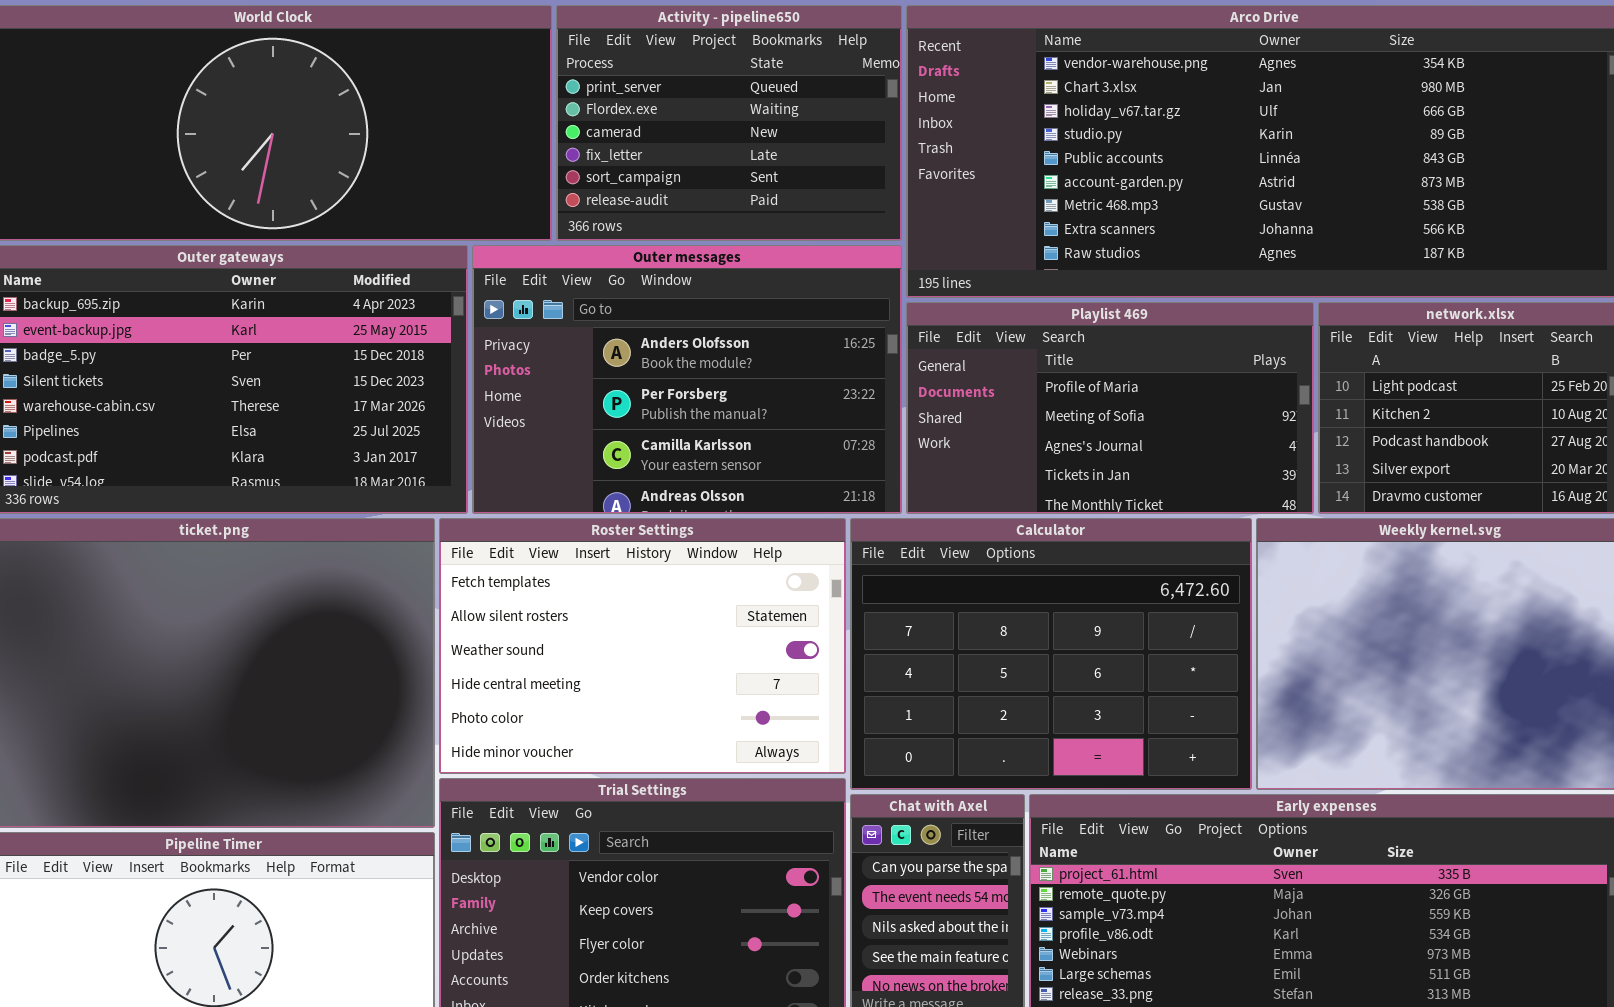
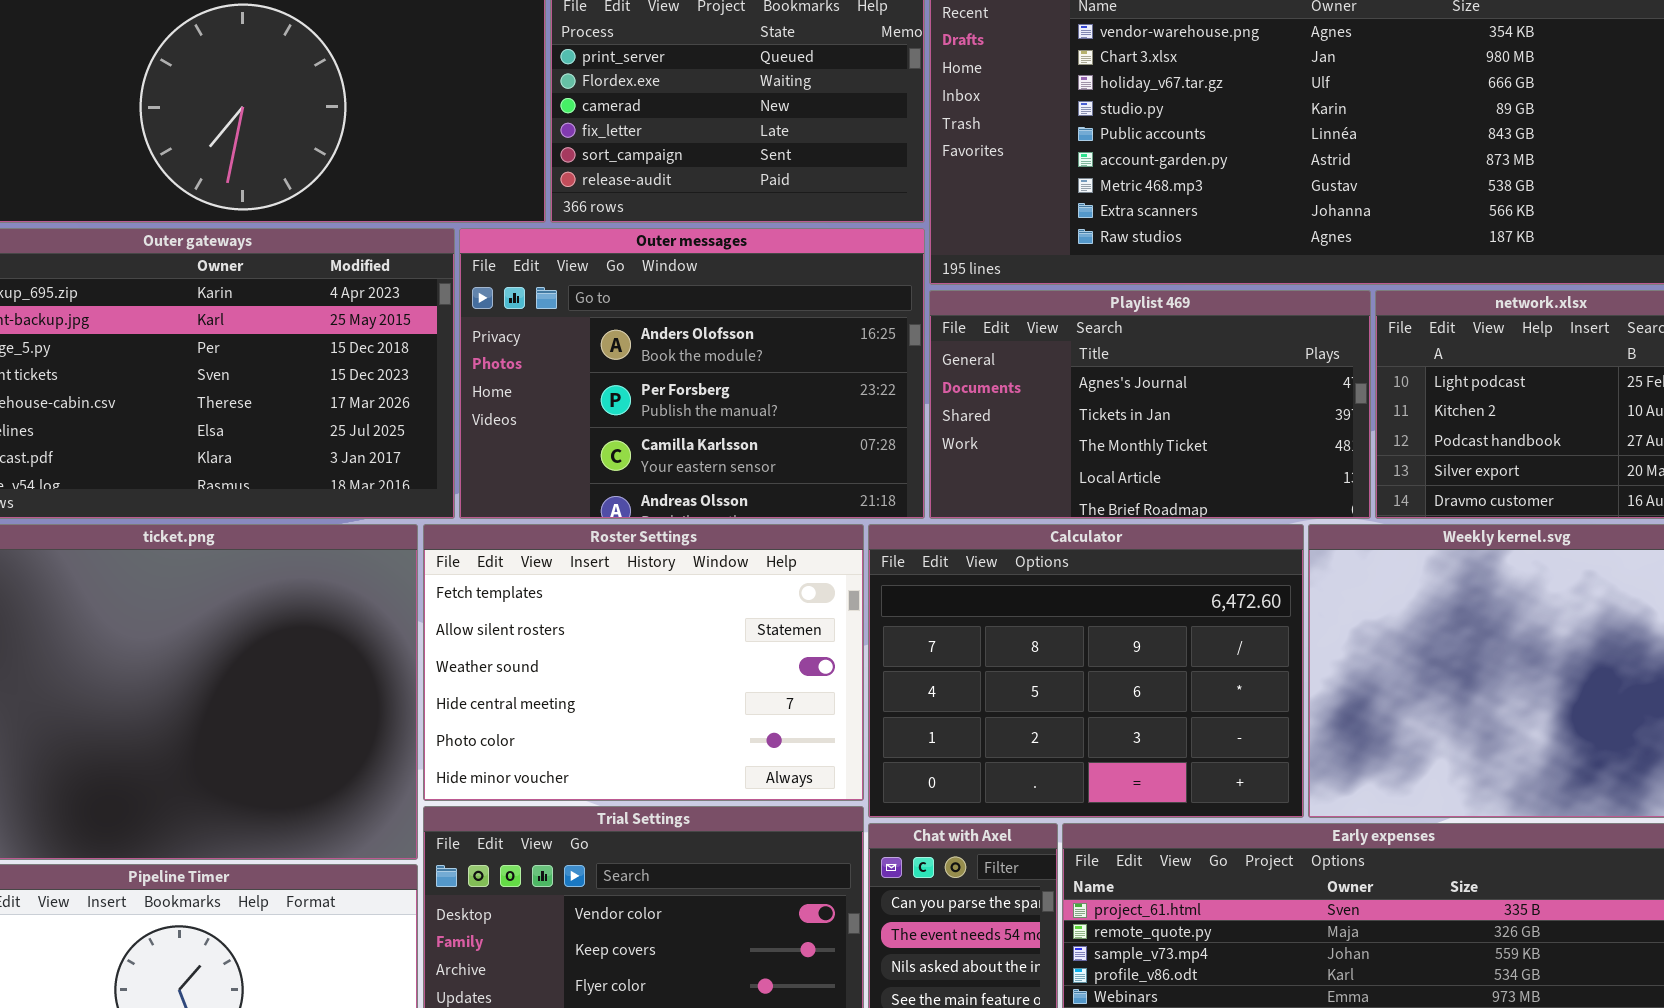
Playlist 469: [906,302,1314,514] -> [929,290,1371,519], scrolled down 2 rows

